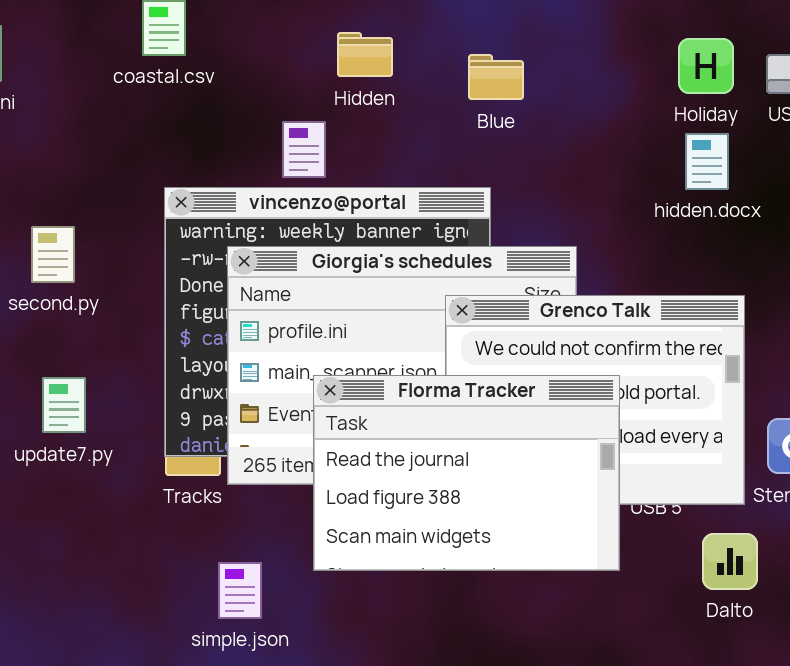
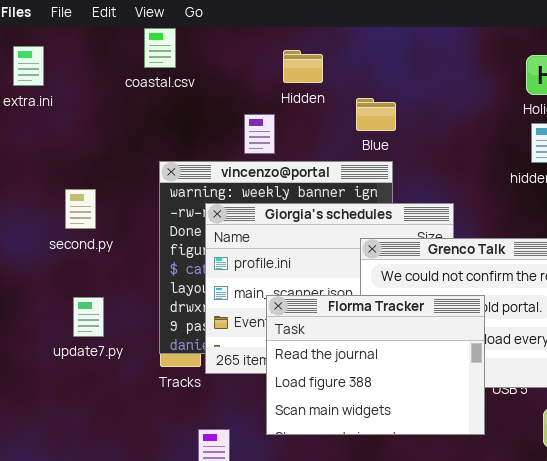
Blue: [468,54,524,100] -> [356,98,396,131], moved

